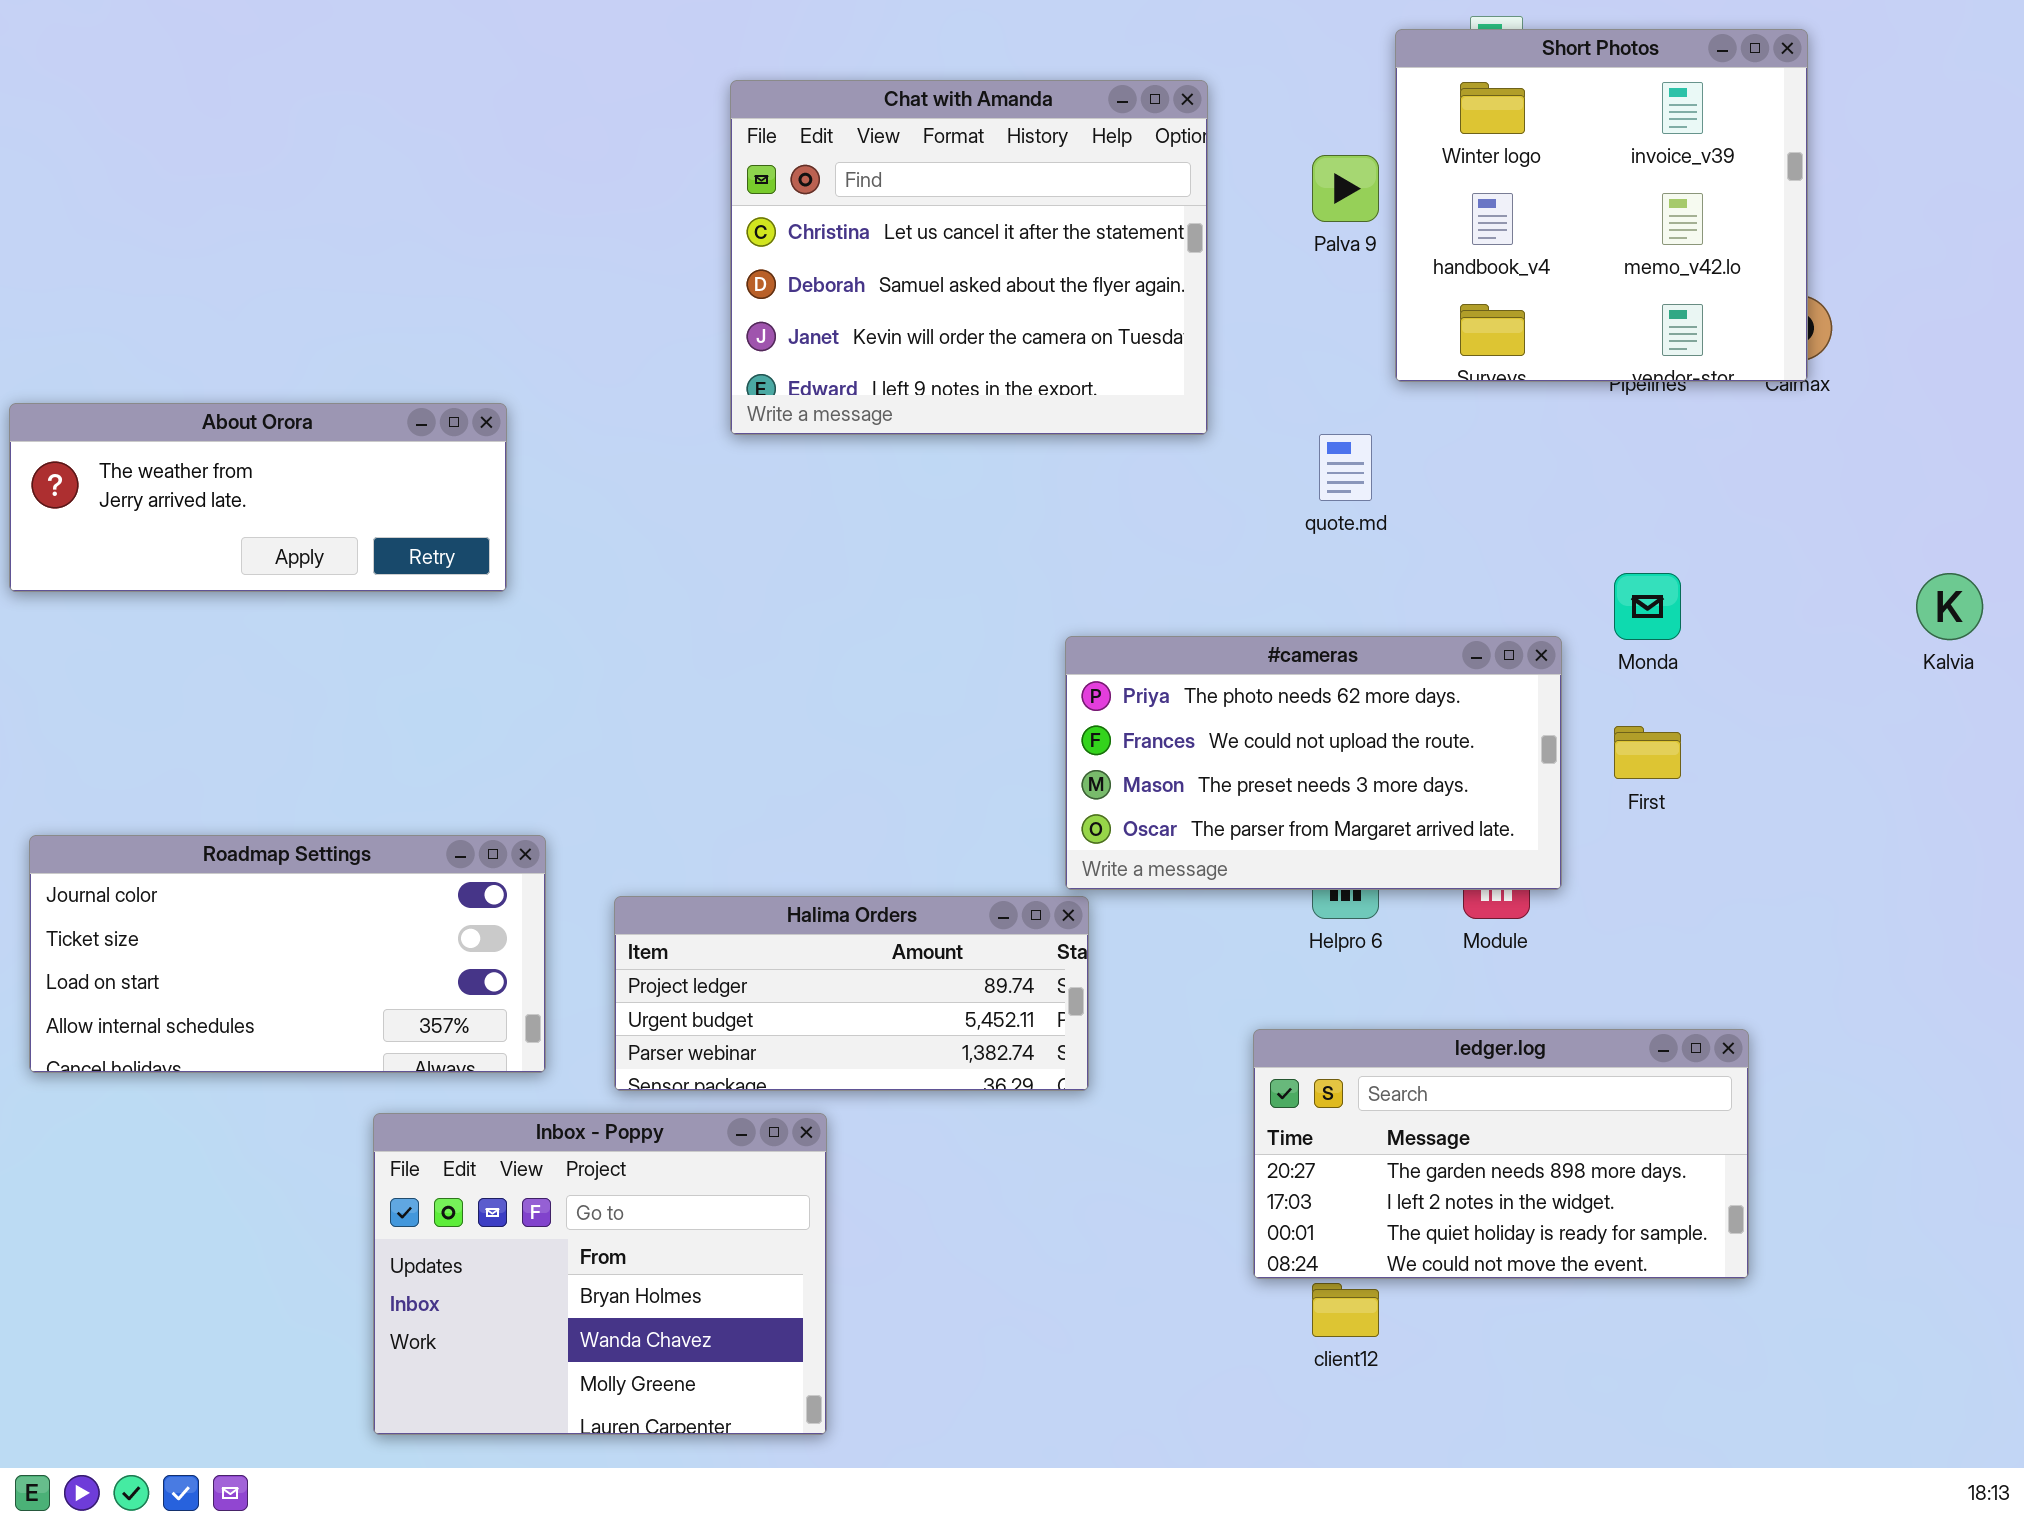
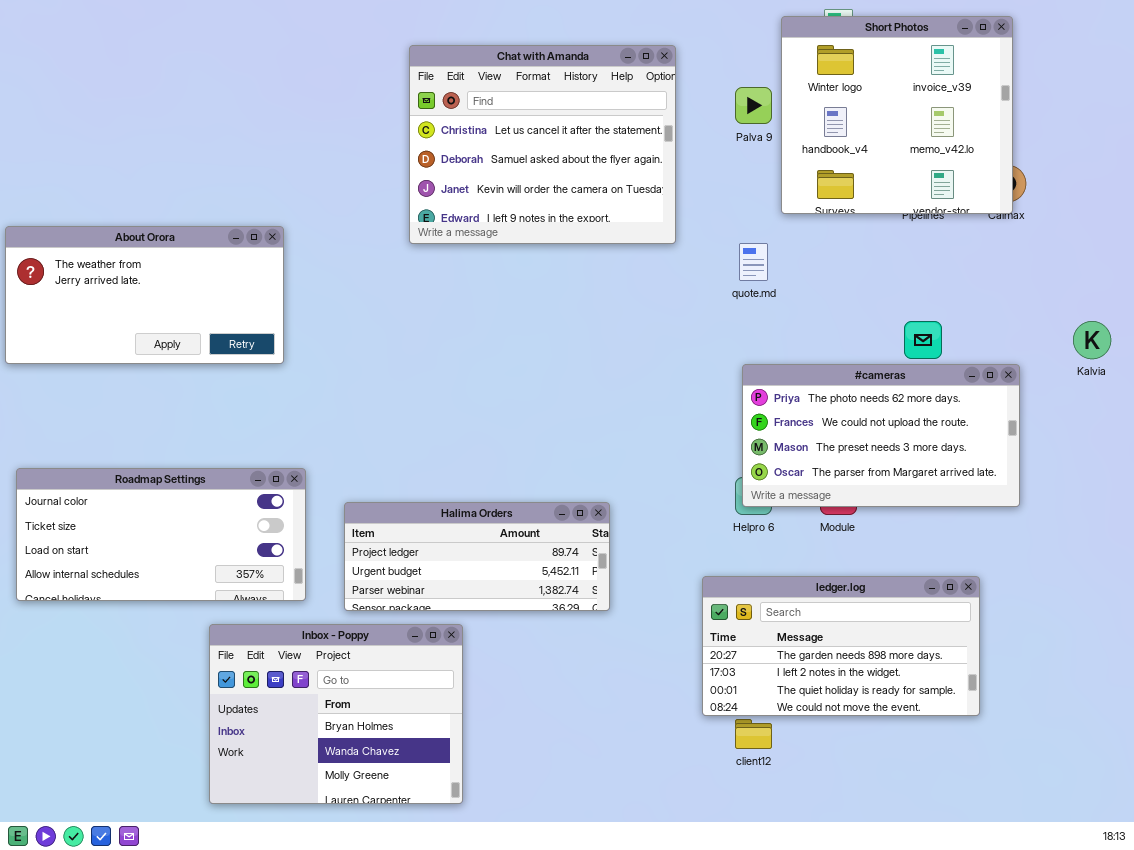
About Orora: [9,403,507,592] -> [5,226,284,364], resized
#cameras: [1065,636,1562,890] -> [742,364,1020,507], moved

